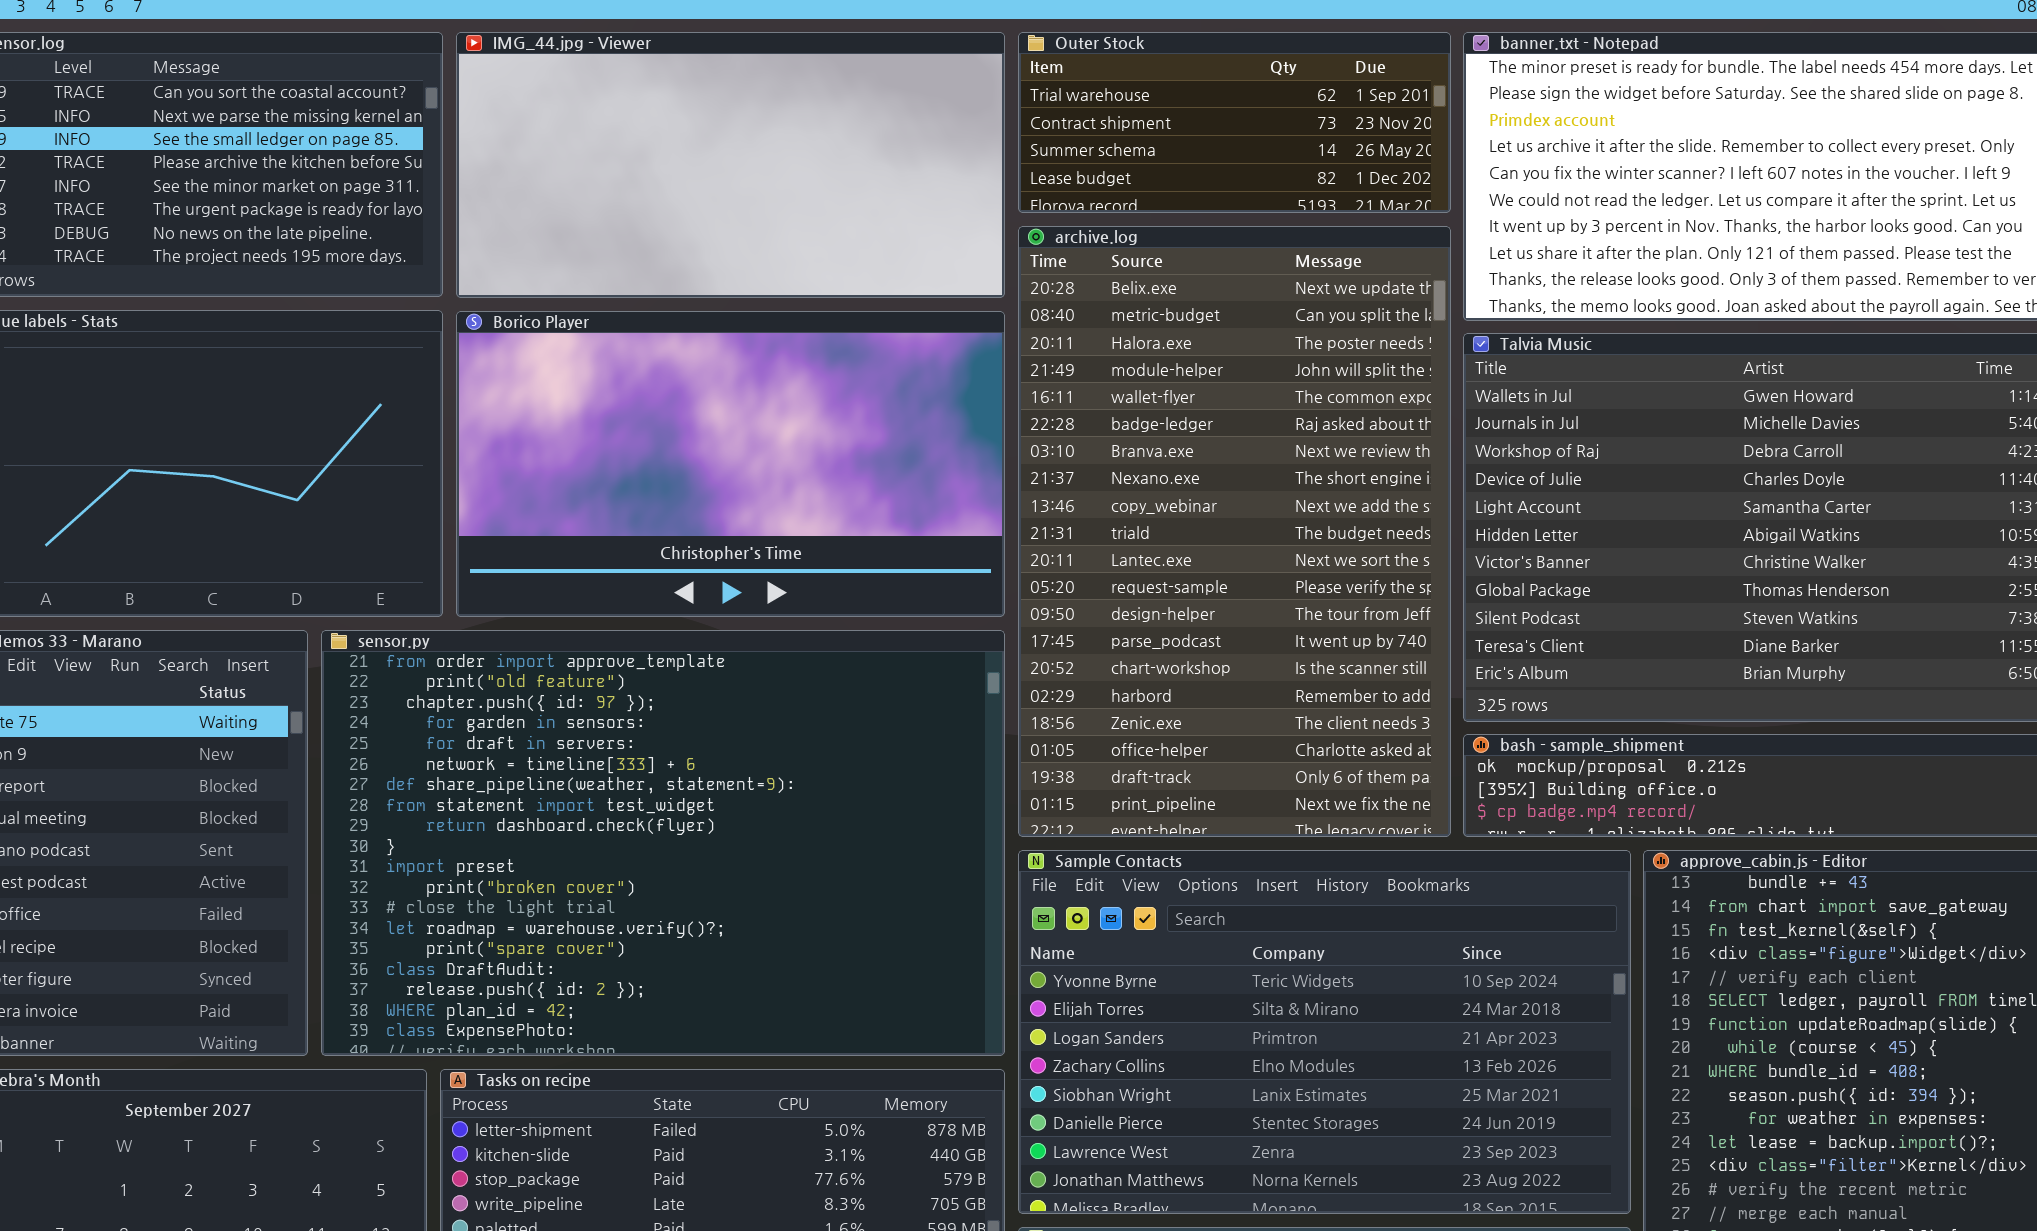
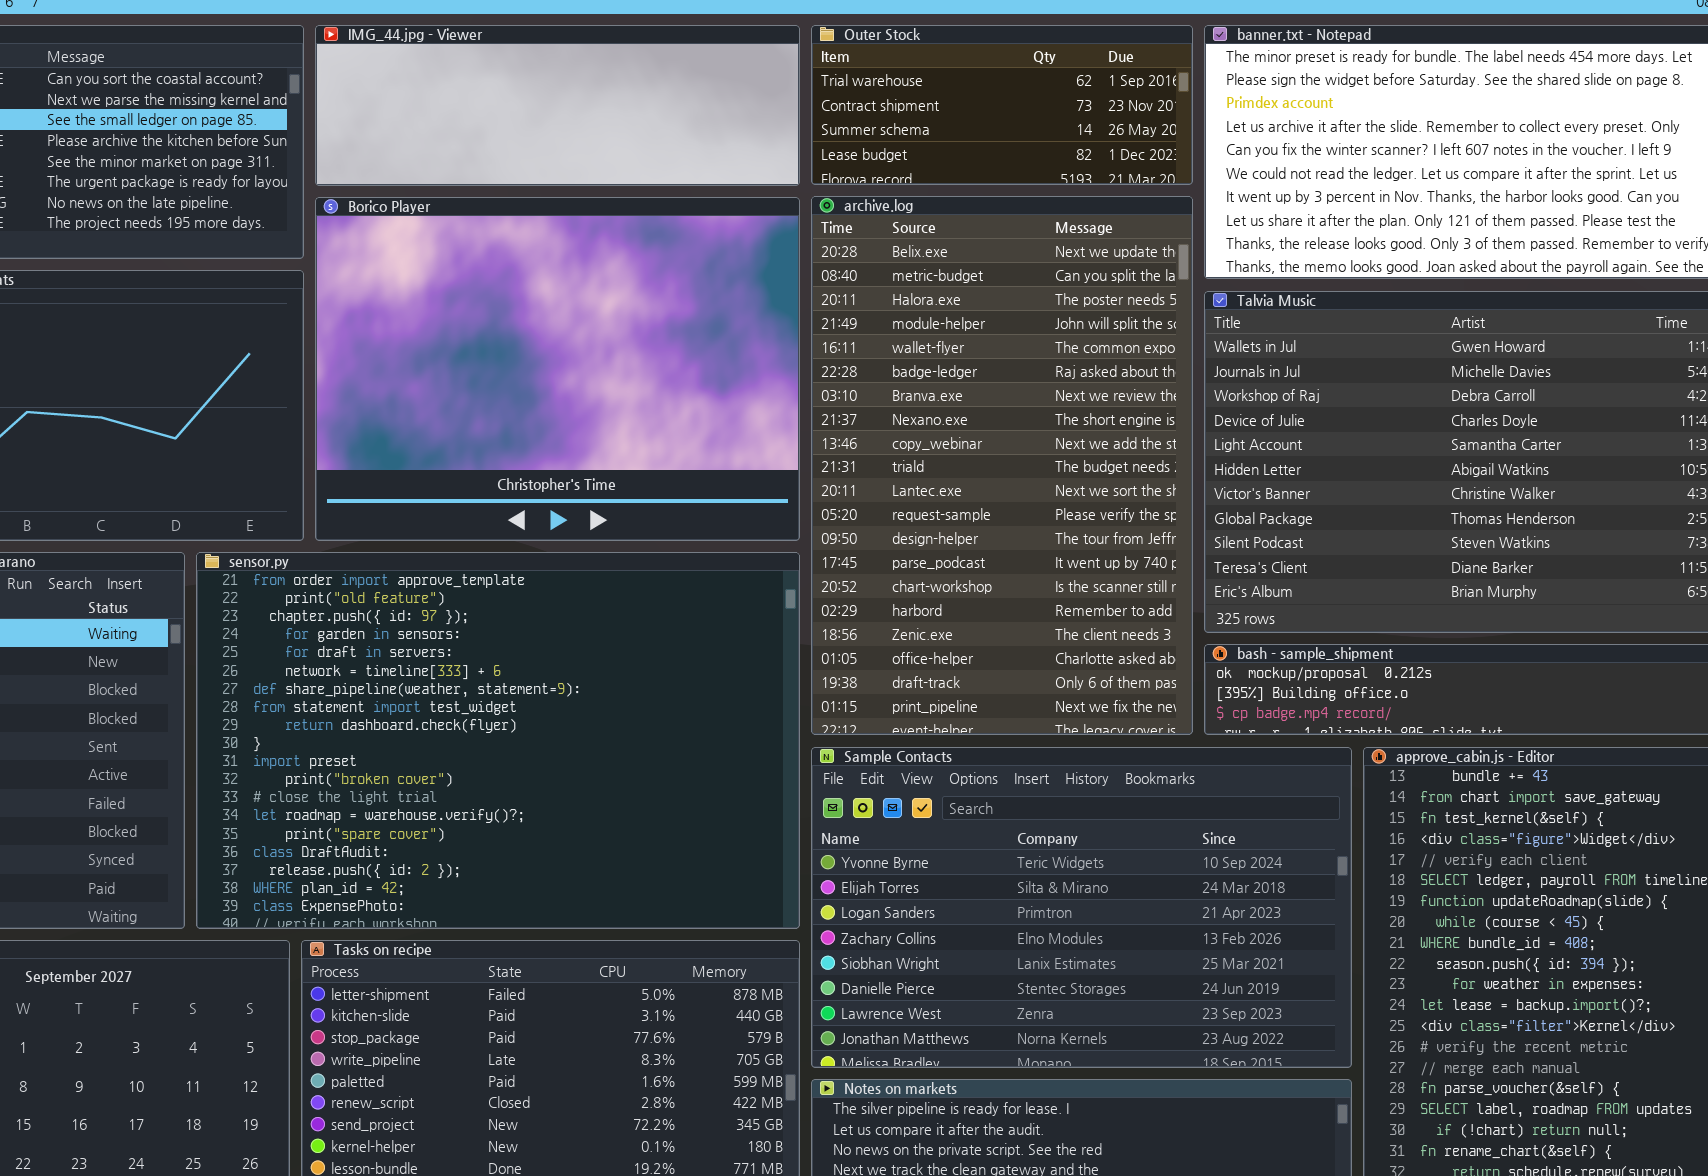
IMG_44.jpg - Viewer: [456,32,1005,298] -> [315,25,800,186], resized
Borico Player: [456,311,1005,617] -> [315,197,800,541], resized

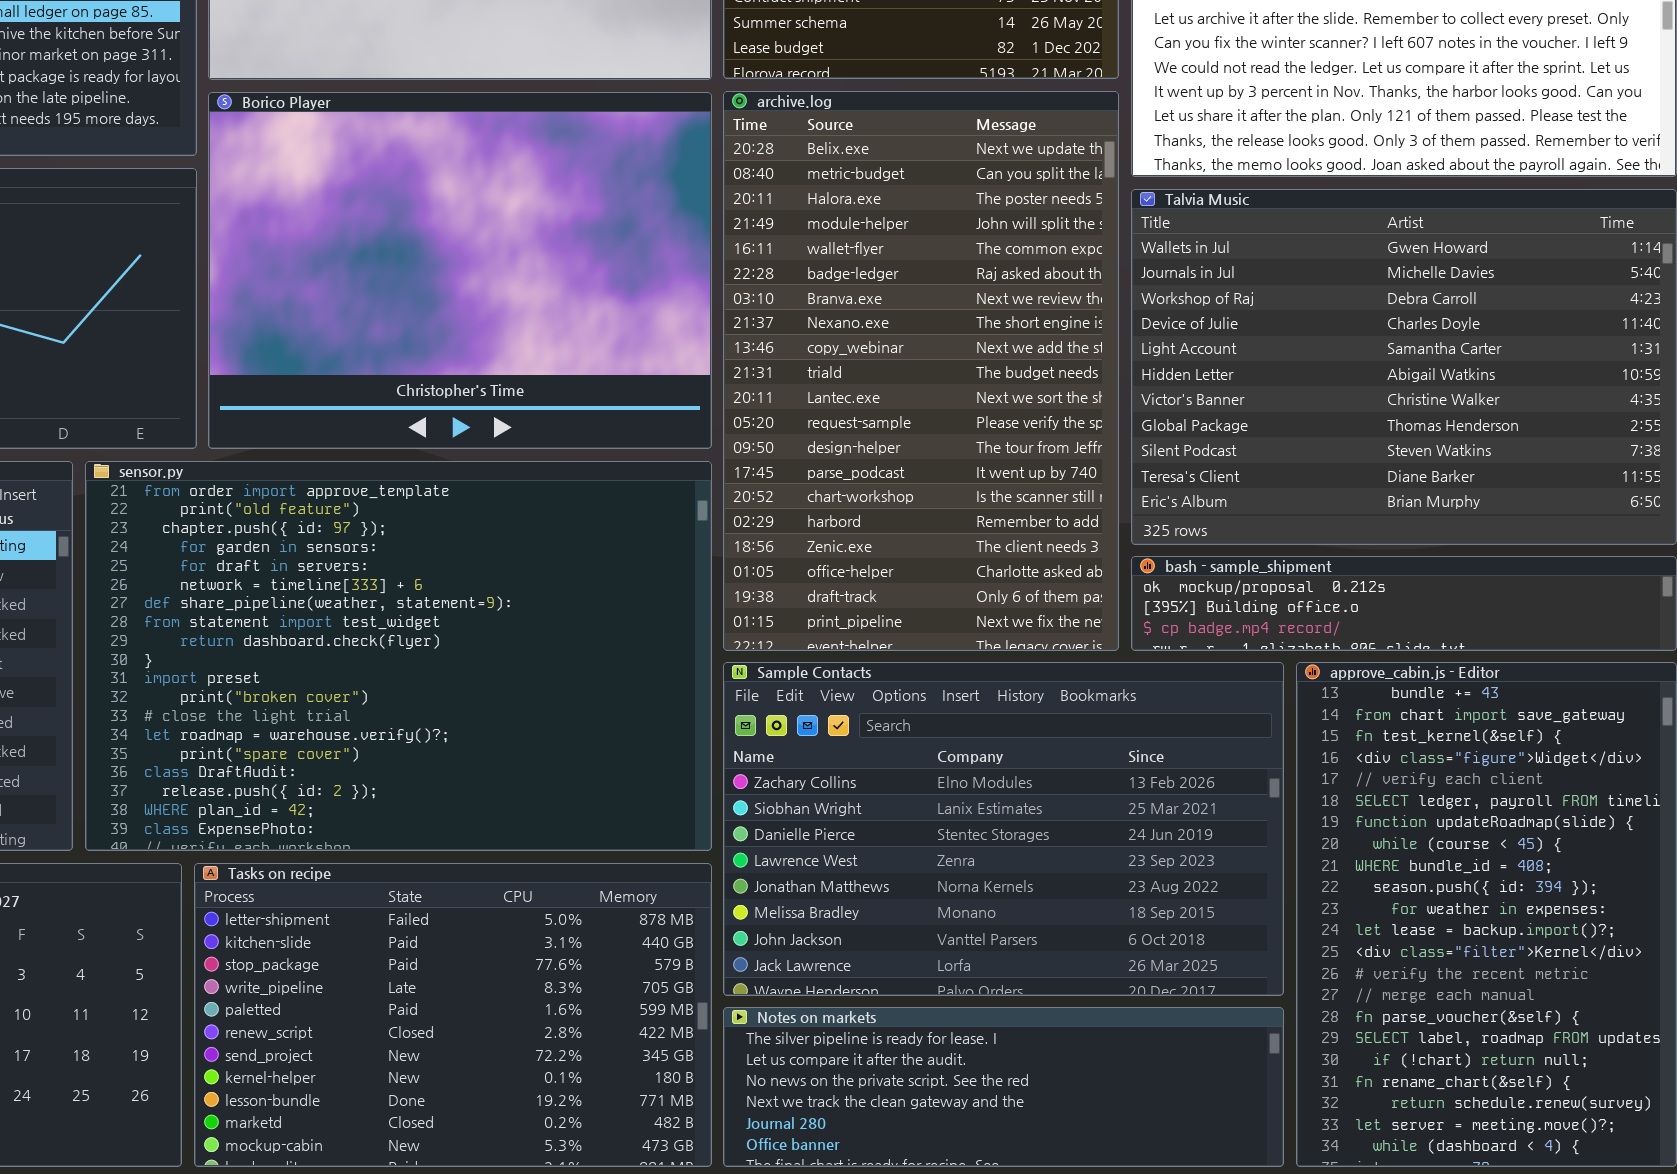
Sample Contacts: [811,747,1352,1068] -> [723,662,1284,996], scrolled down 3 rows

